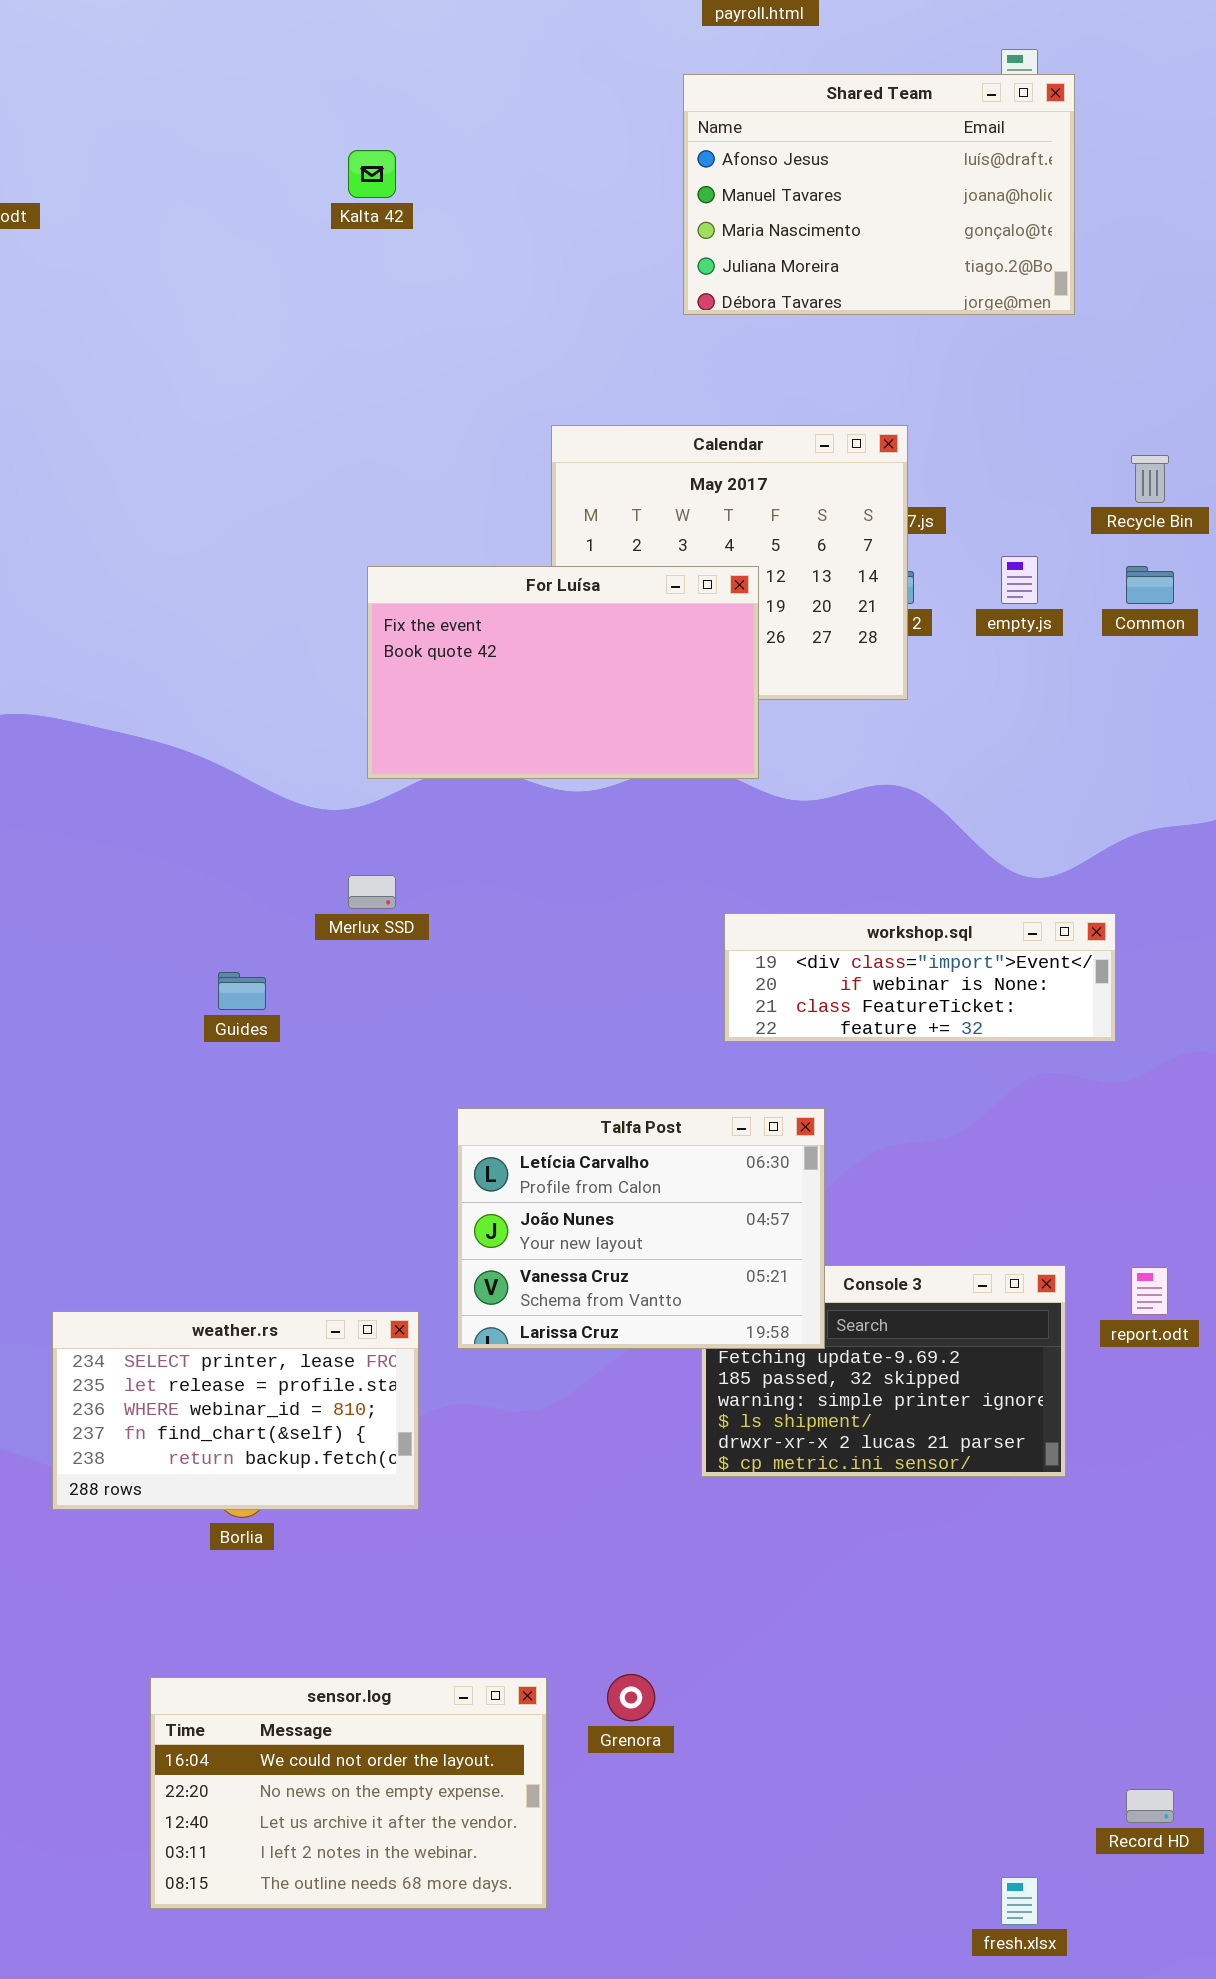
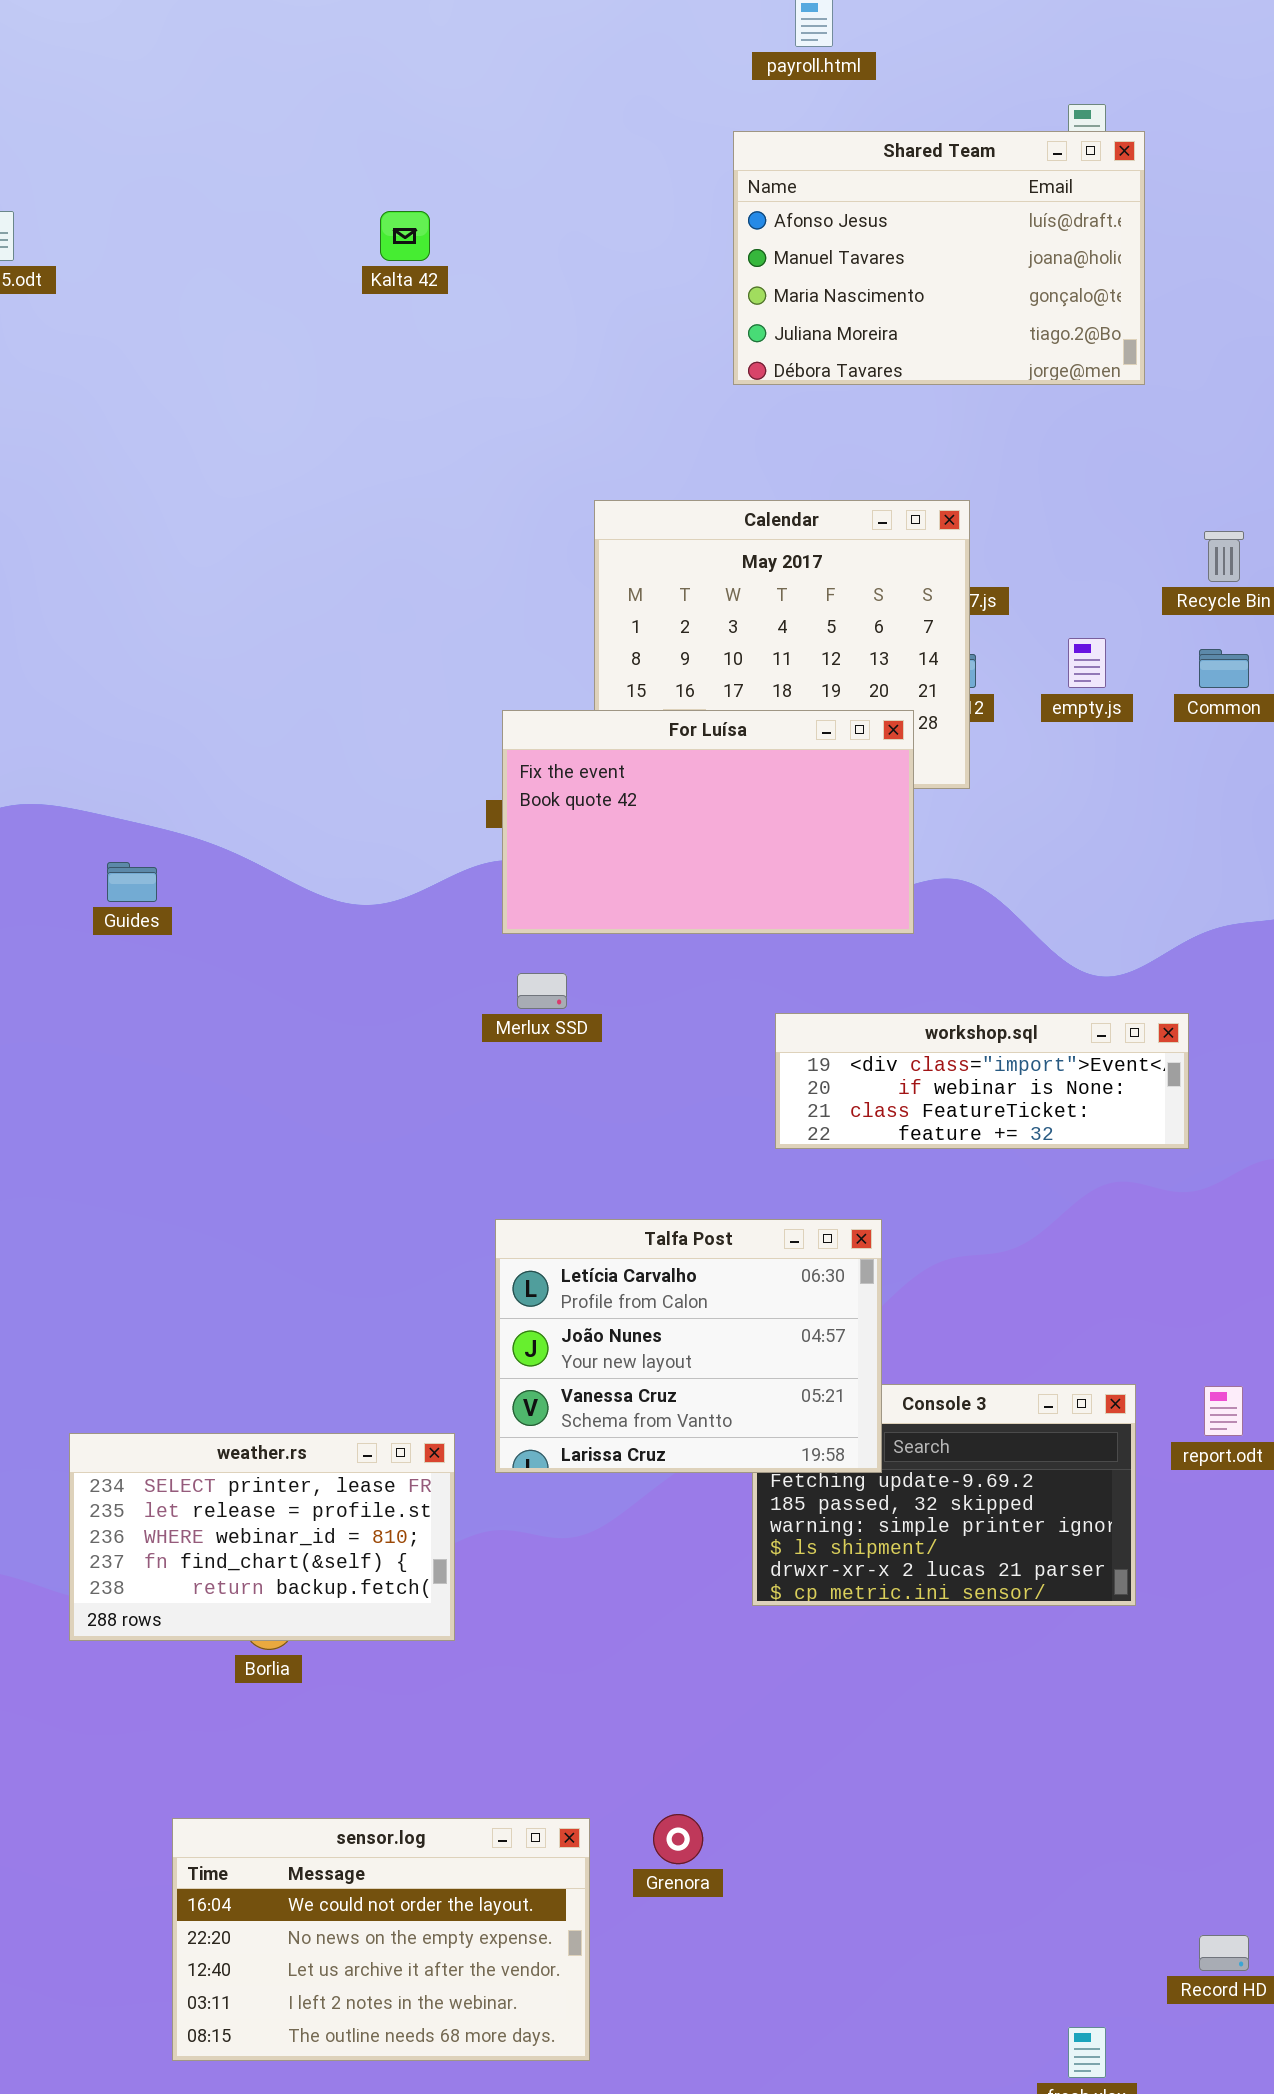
For Luísa: [367,566,759,779] -> [502,710,914,934], moved
Merlux SSD: [348,875,396,909] -> [517,973,567,1009], moved
Guides: [218,972,266,1010] -> [107,862,157,902], moved

